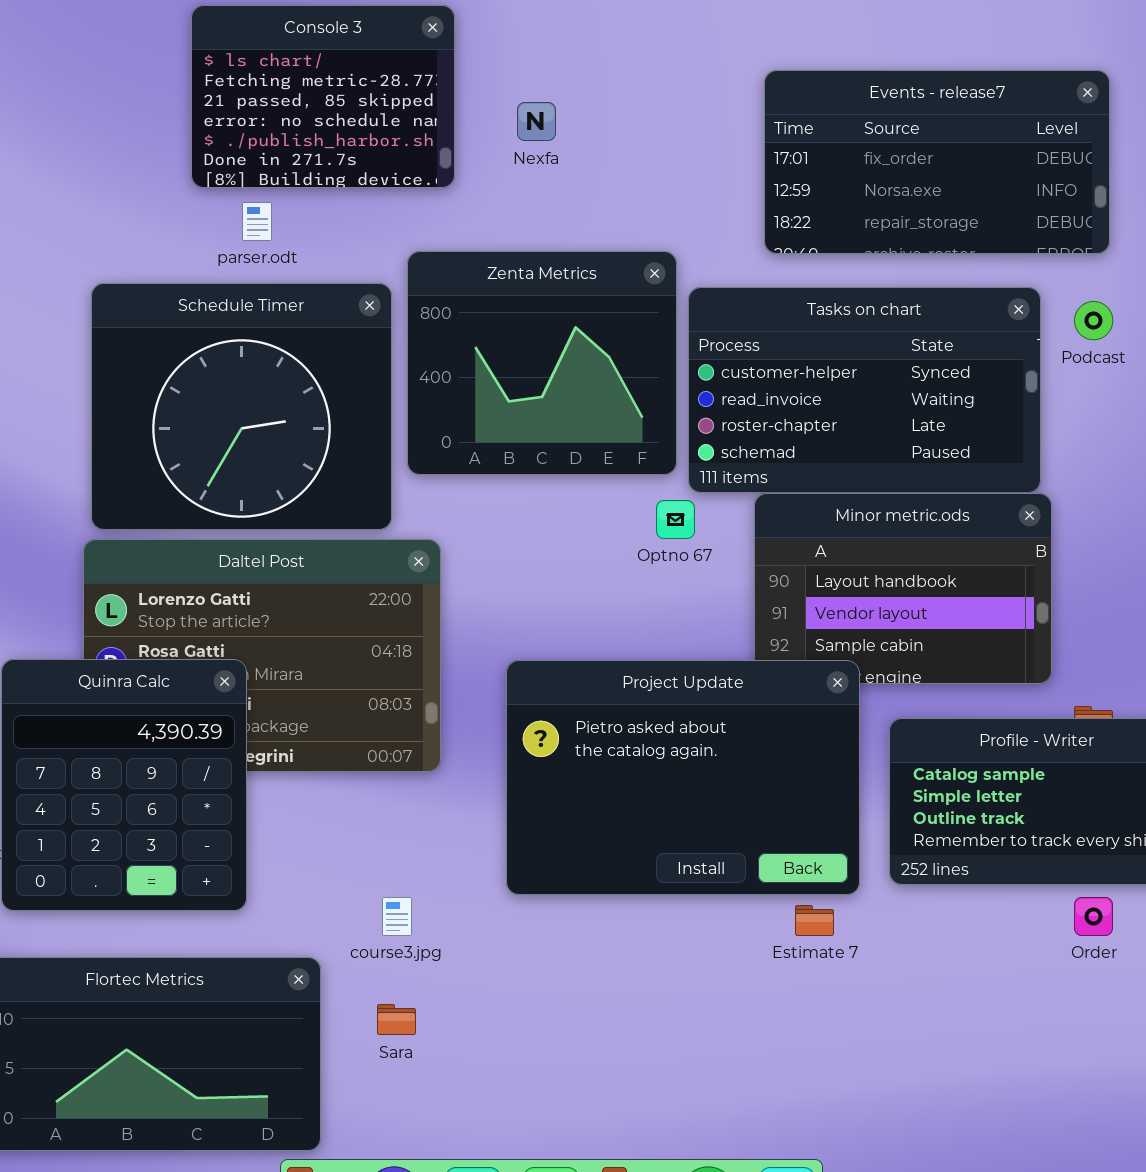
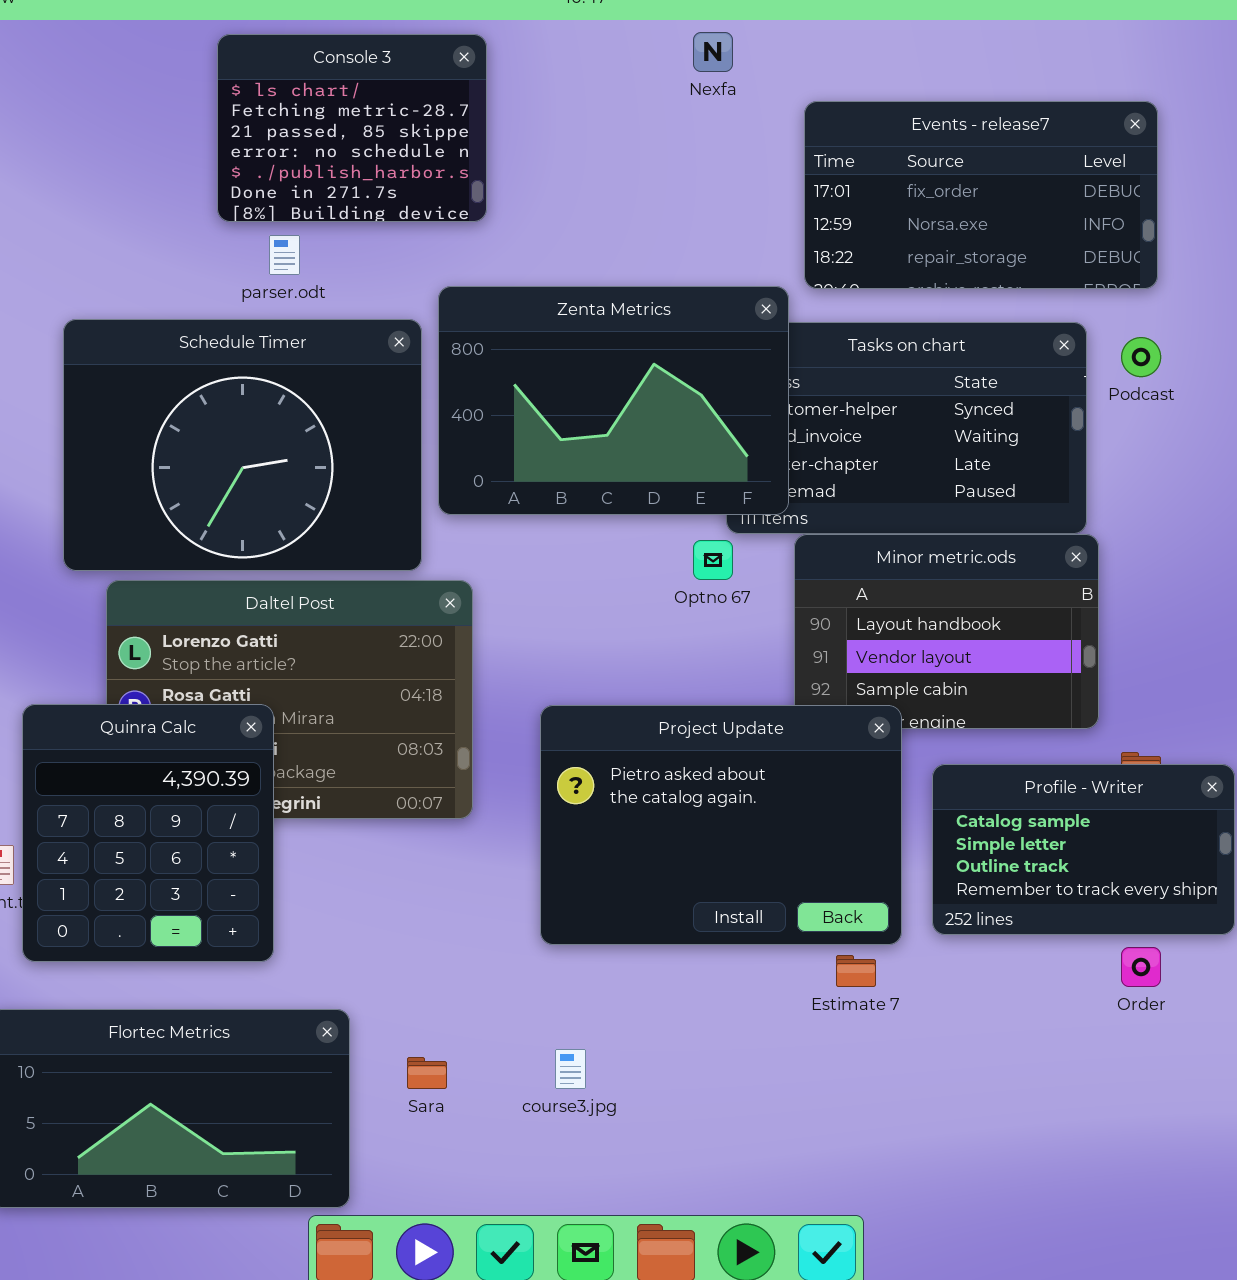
Nexfa: [517,102,556,141] -> [693,32,733,72], moved
Zenta Metrics: [407,251,677,475] -> [438,286,789,515], resized
Schedule Timer: [91,283,392,530] -> [63,319,422,571], resized
course3.jpg: [382,897,412,936] -> [555,1049,586,1089], moved

